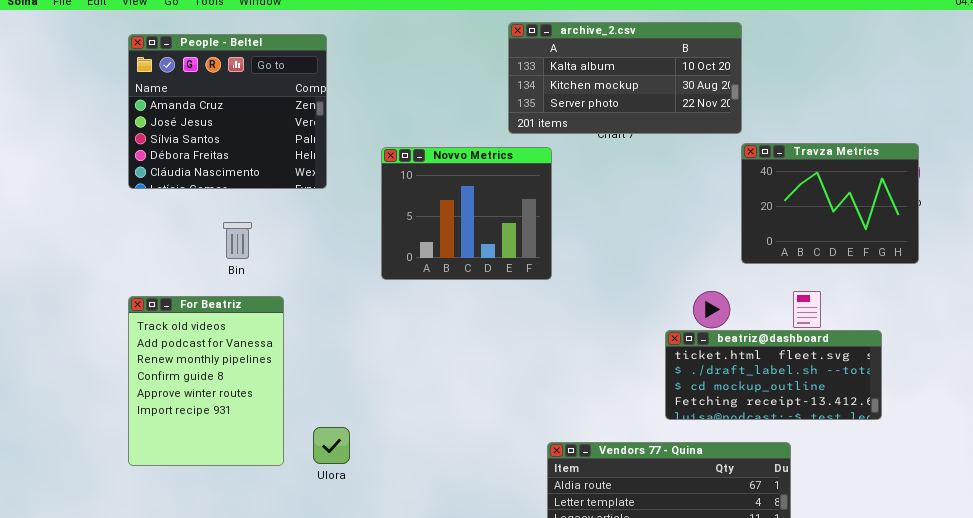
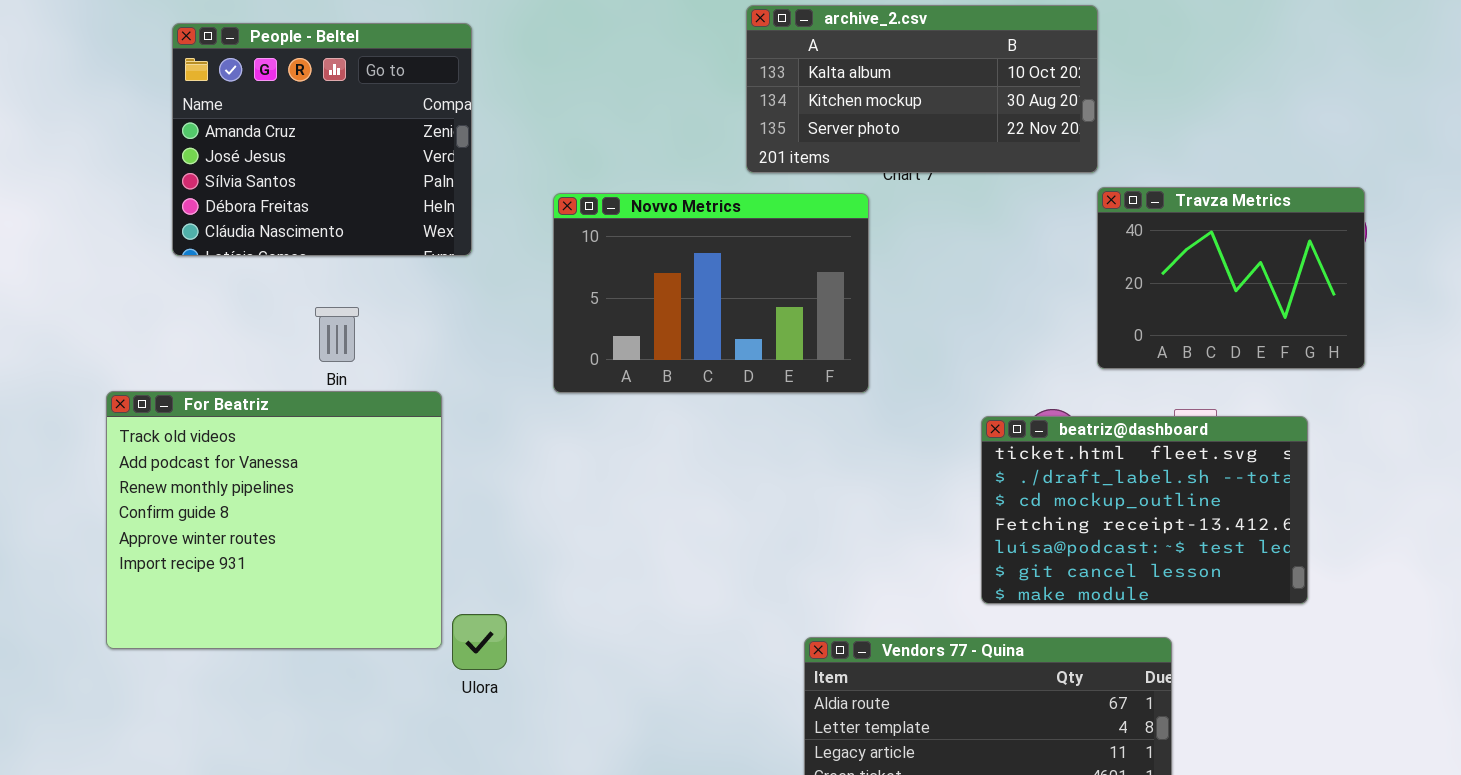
Novvo Metrics: [381,147,552,280] -> [553,193,869,393], resized
For Beatriz: [128,296,284,466] -> [106,391,442,649], moved, resized
beatriz@dashboard: [665,330,882,420] -> [981,416,1308,604], resized

